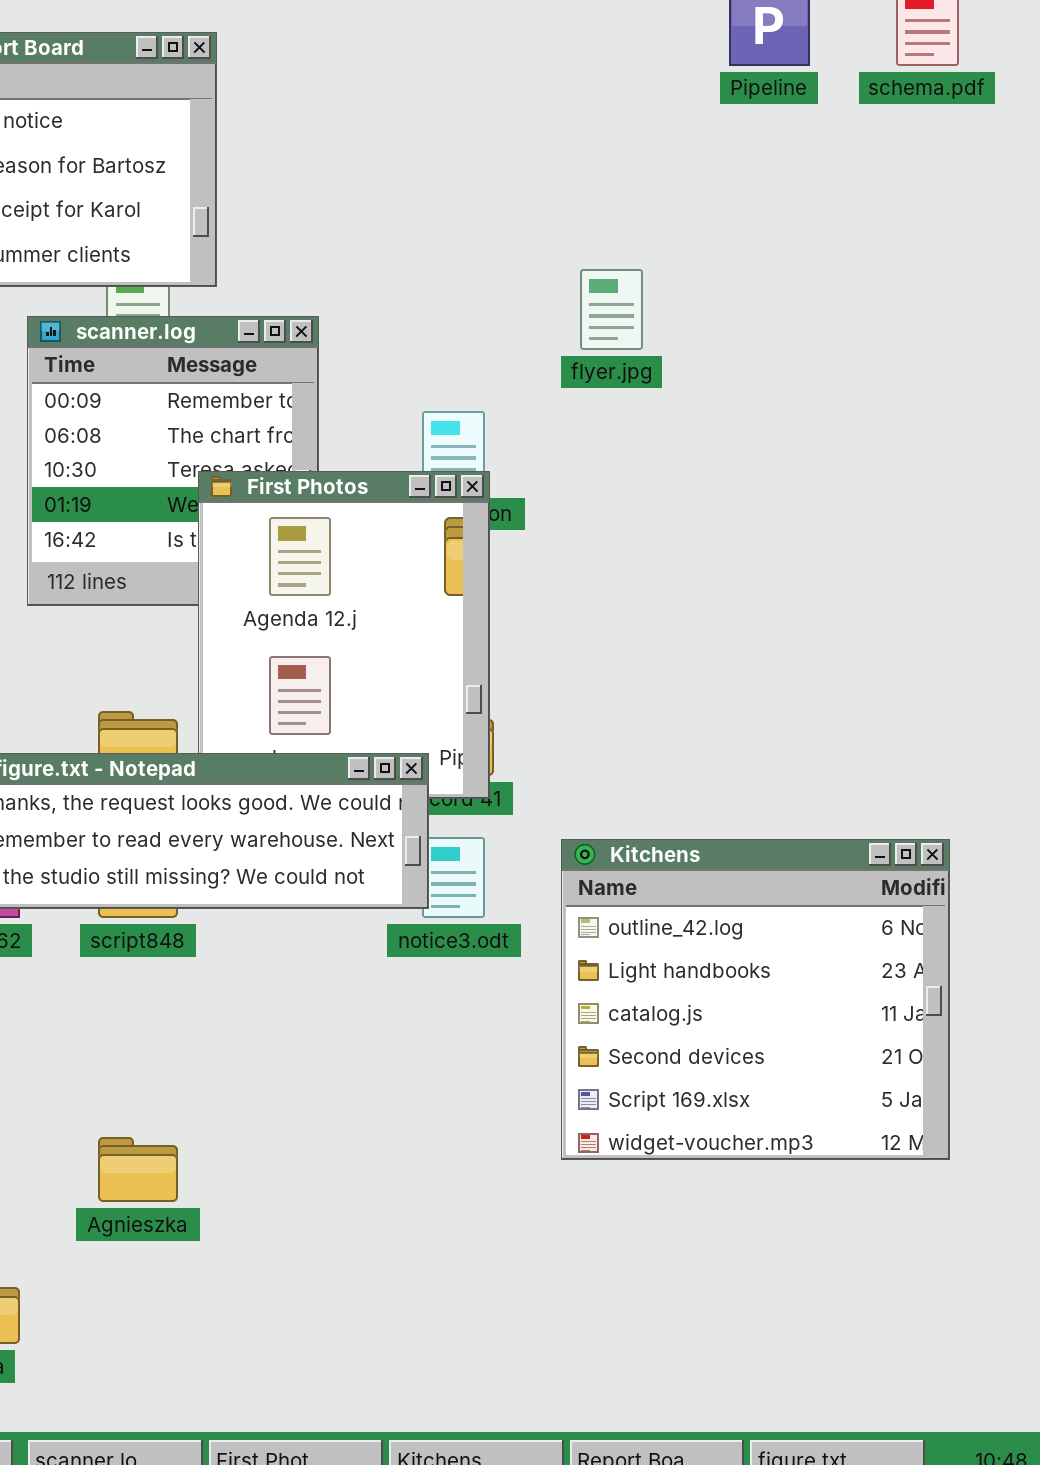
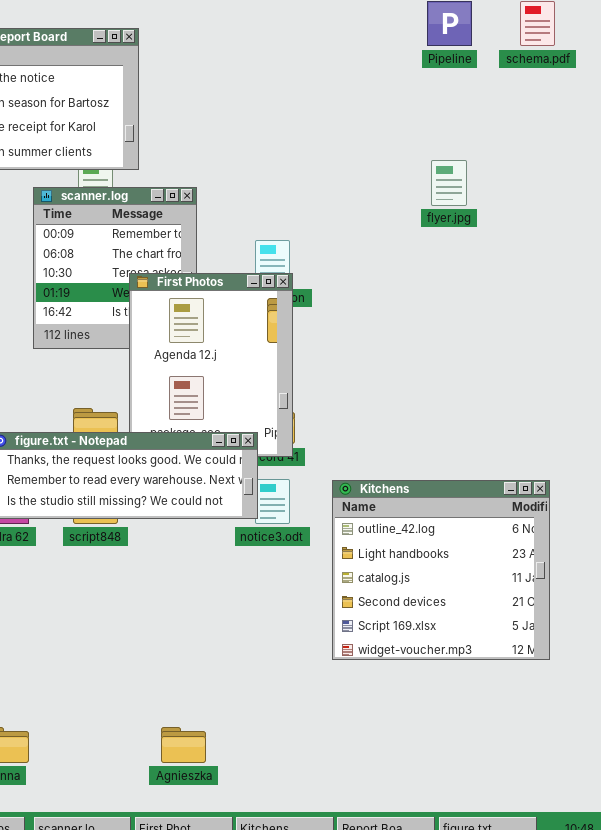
flyer.jpg: [580,269,643,350] -> [431,160,467,206], moved
Agnieszka: [98,1137,178,1202] -> [161,727,206,763], moved

